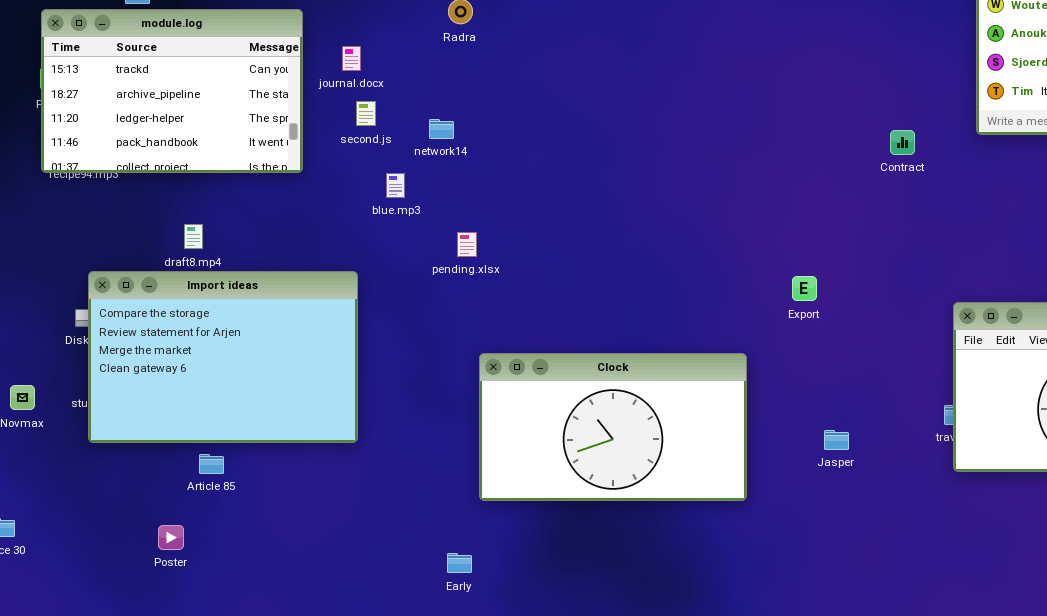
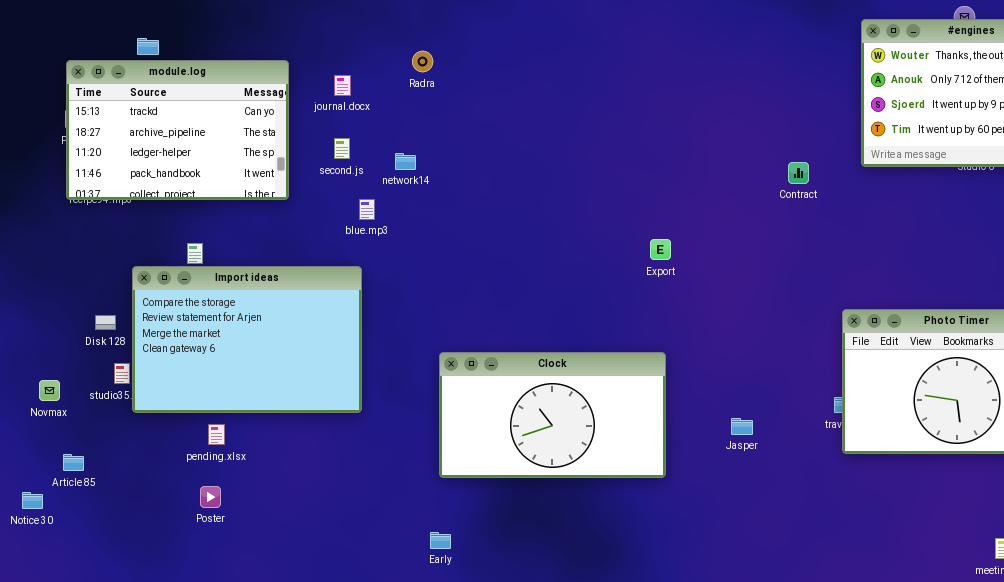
journal.docx: [342,46,361,71] -> [334,75,351,96], moved
pending.xlsx: [457,232,477,257] -> [208,424,225,445], moved
Import ideas: [88,271,358,443] -> [132,266,362,413], moved
Export: [792,276,817,301] -> [650,239,671,260], moved
Article 85: [199,454,224,474] -> [63,454,84,471], moved
Poster: [158,525,184,550] -> [200,486,221,508], moved
Early: [447,553,472,573] -> [430,532,451,549], moved

